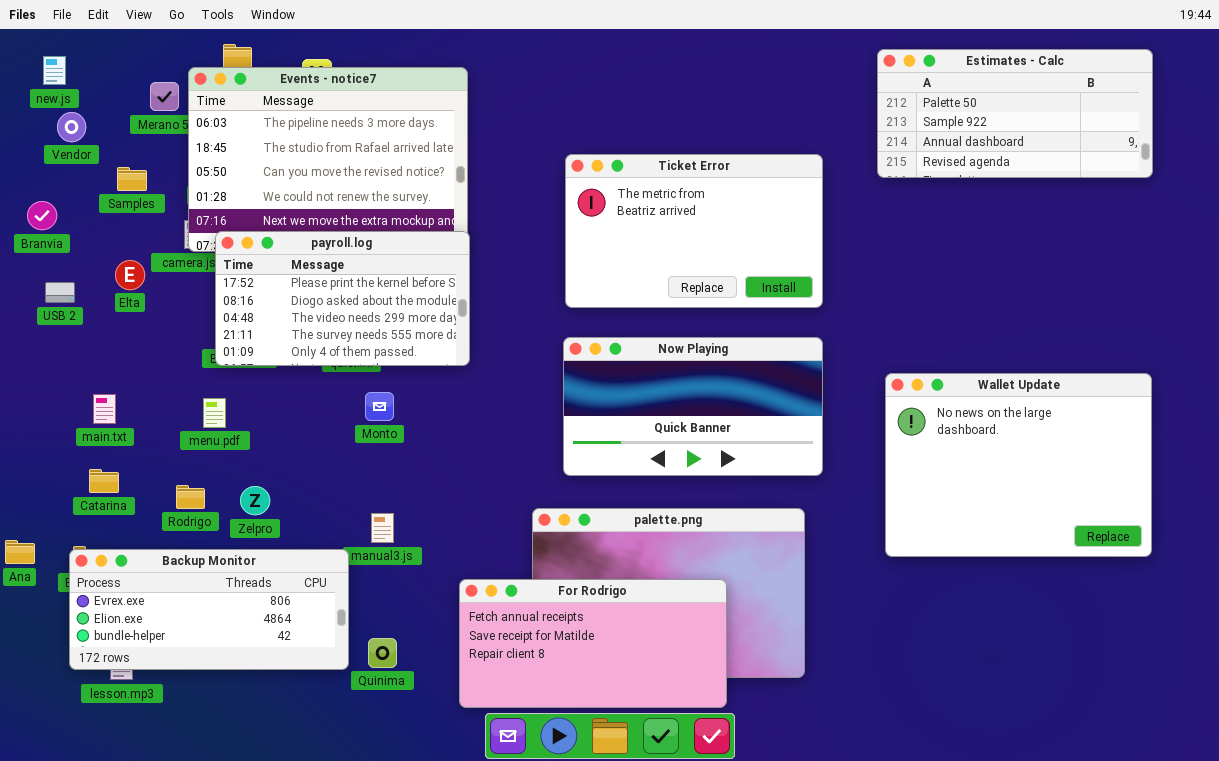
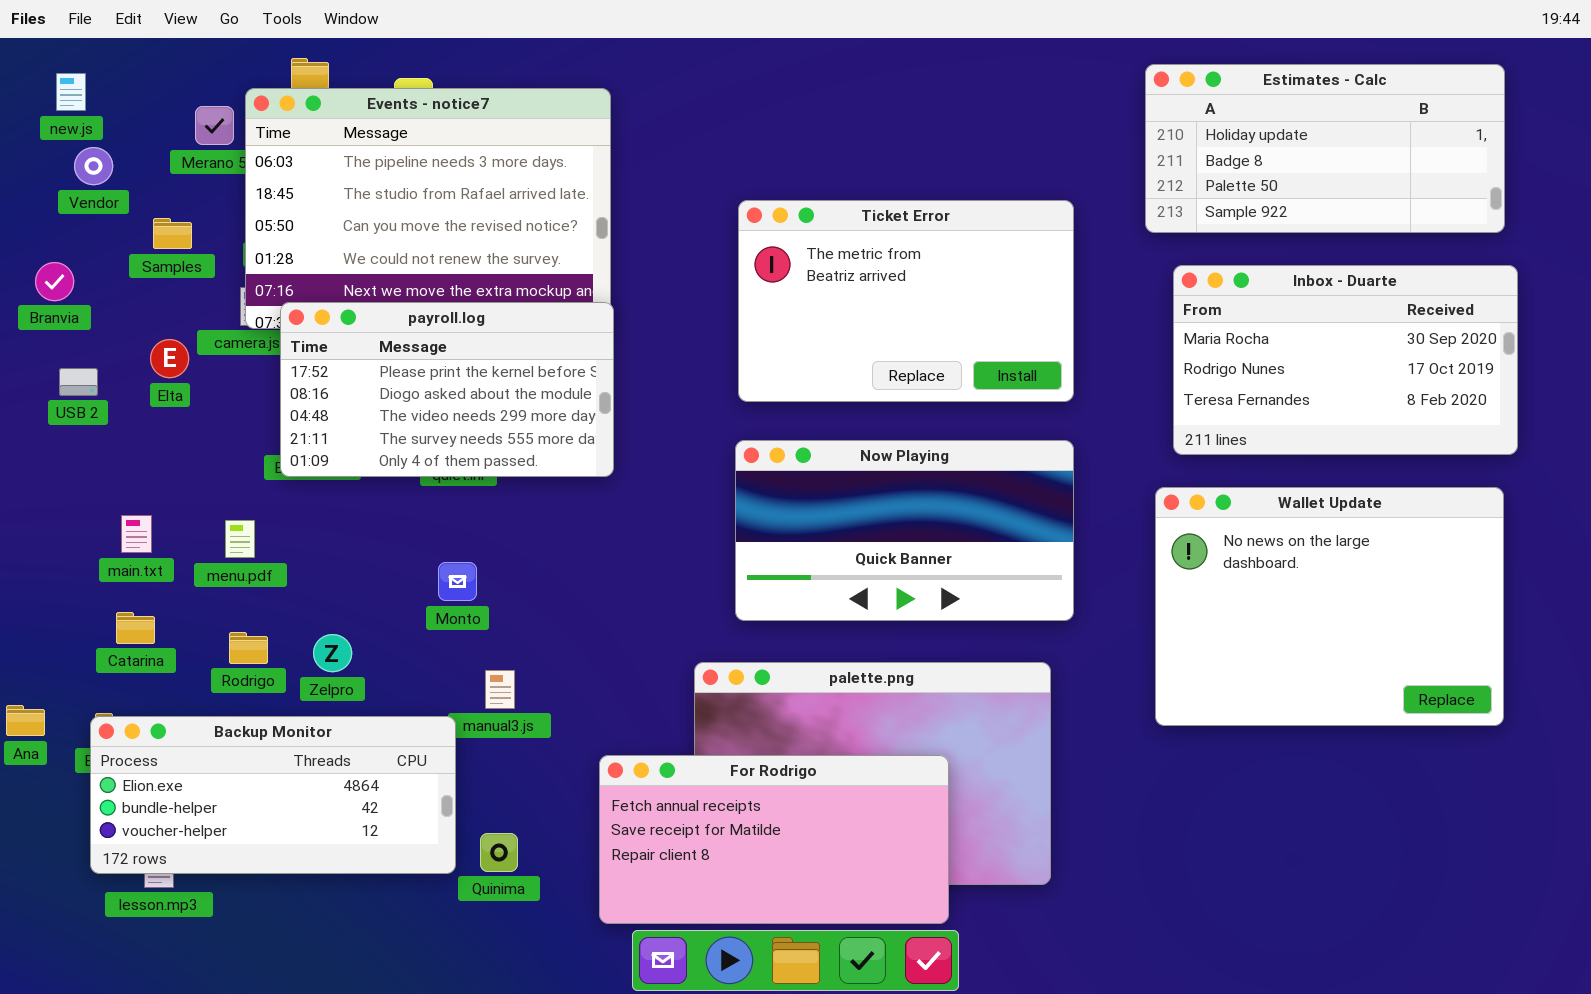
Estimates - Calc: [877,49,1153,178] -> [1145,64,1505,233], scrolled up 2 rows
Inbox - Duarte: none -> [1173,265,1518,455], opened
Monto: [365,392,394,421] -> [438,562,477,601], moved
menu.pdf: [203,398,226,428] -> [225,520,255,558], moved
Backup Monitor: [69,549,349,670] -> [90,716,456,874], scrolled down 1 row

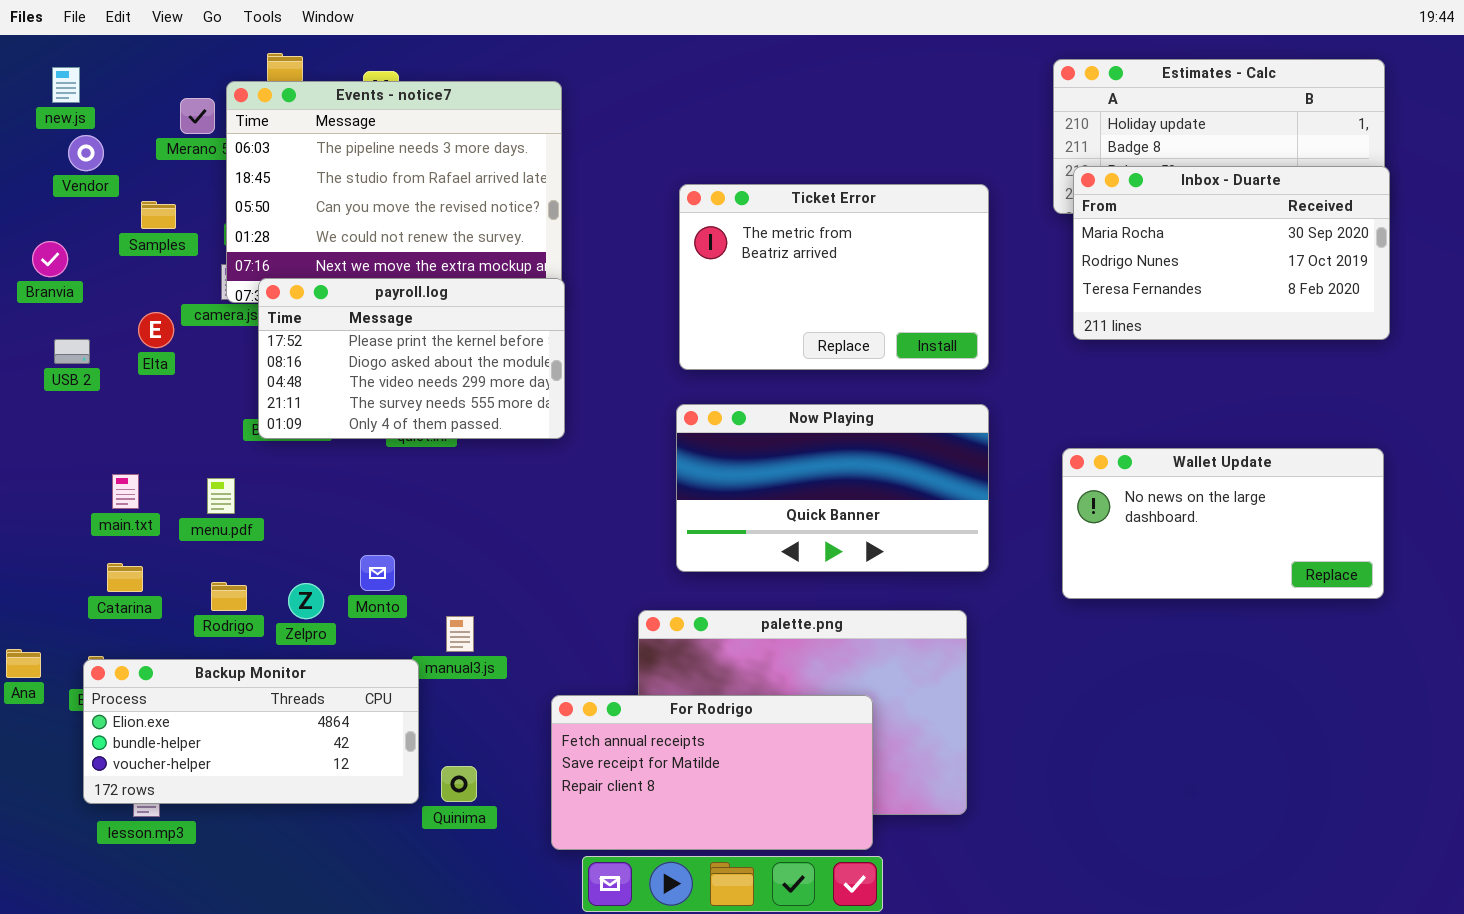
Inbox - Duarte: [1173,265,1518,455] -> [1073,166,1390,340], moved
Wallet Update: [1155,487,1504,726] -> [1062,448,1384,599], resized
Monto: [438,562,477,601] -> [360,555,395,591], moved

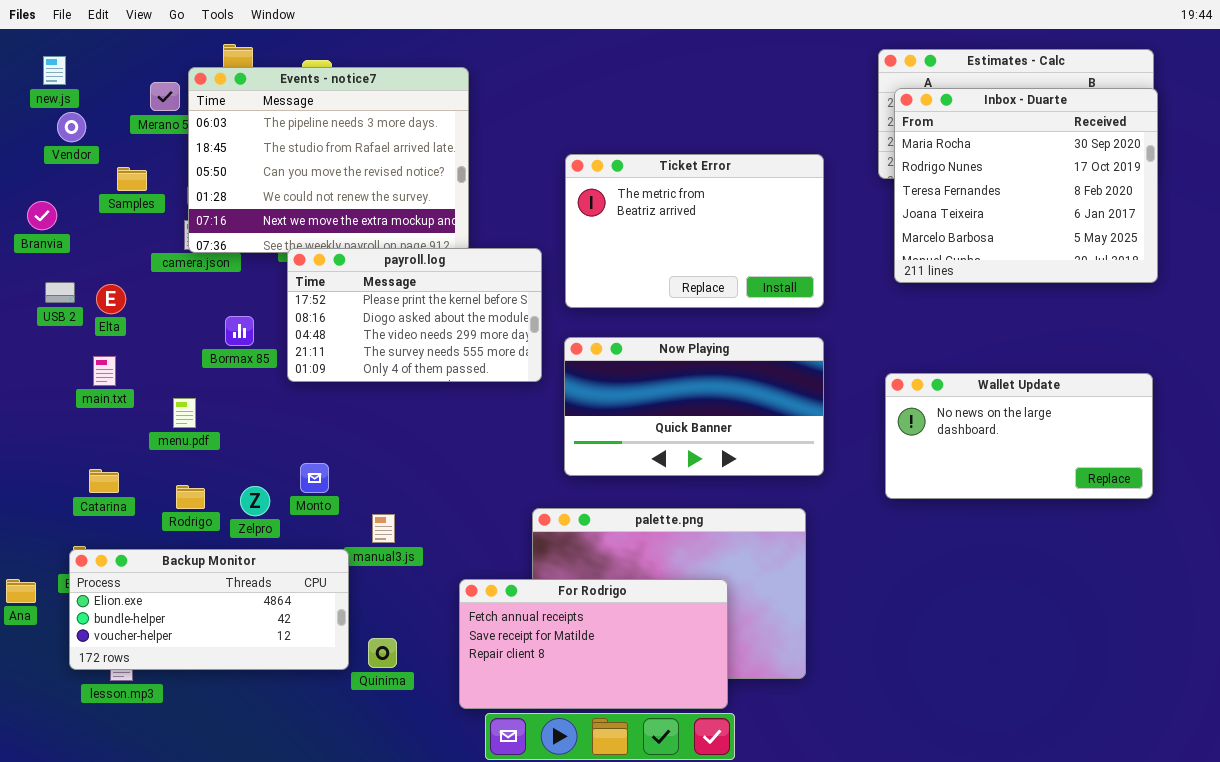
Inbox - Duarte: [1073,166,1390,340] -> [894,88,1158,283], resized
payroll.log: [258,278,565,439] -> [287,248,542,382], moved
Elta: [138,312,174,348] -> [96,284,126,314], moved
main.txt: [112,474,139,509] -> [93,356,116,386], moved
Ana: [6,649,41,678] -> [6,579,36,603], moved

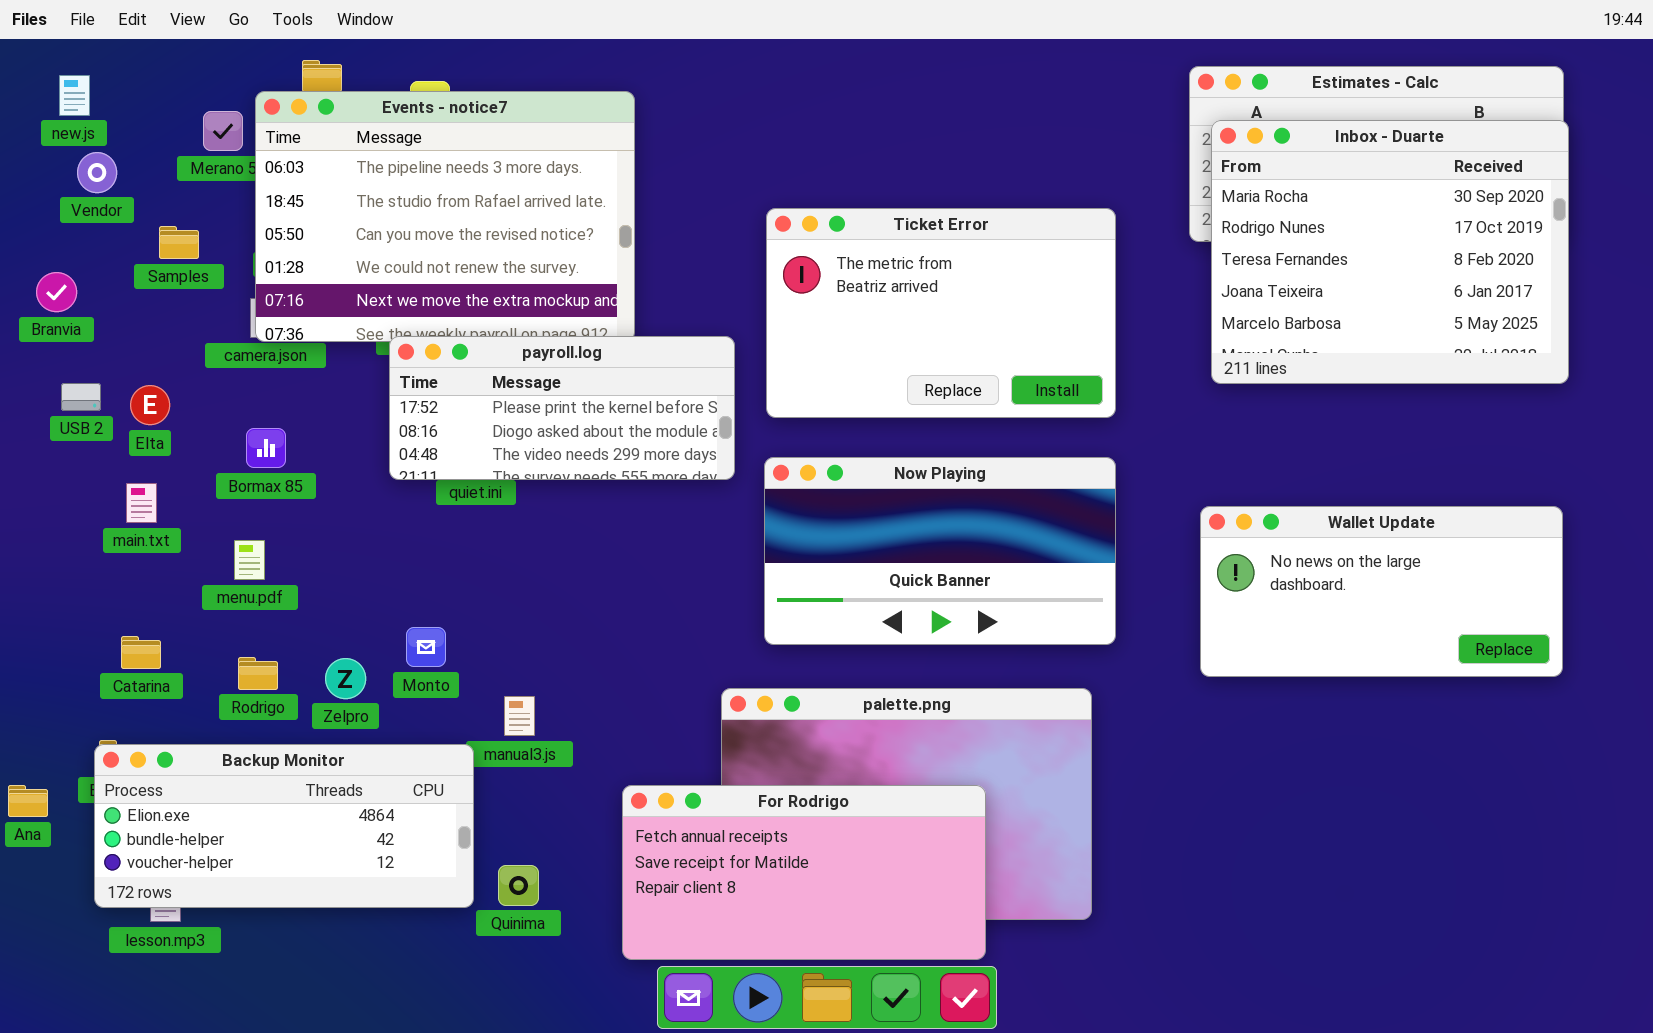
payroll.log: [287,248,542,382] -> [389,336,735,480], resized
Bormax 85: [225,316,254,346] -> [246,428,286,468], moved

